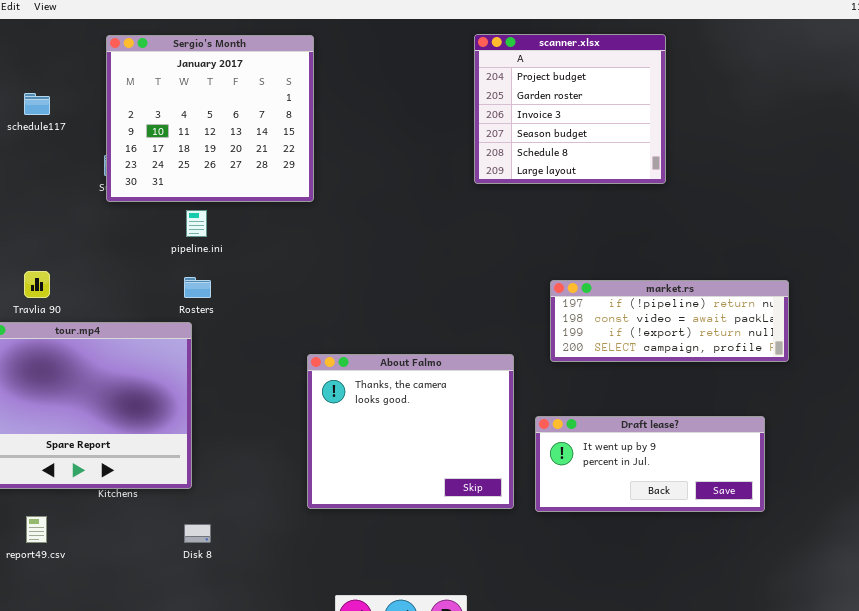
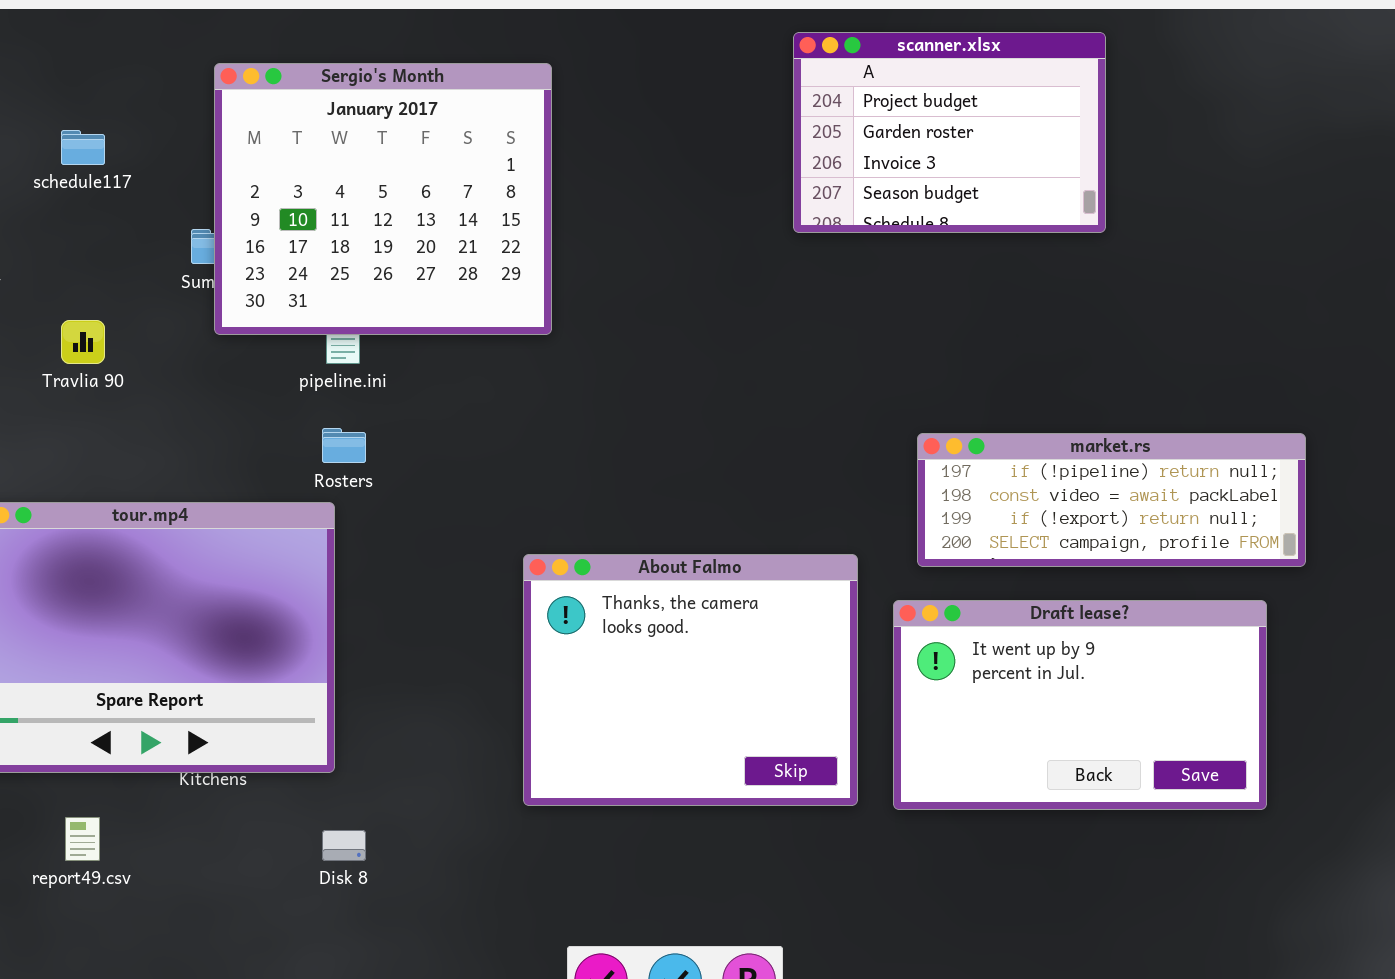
scanner.xlsx: [474,34,666,184] -> [793,32,1106,233], resized
Sergio's Month: [106,35,314,202] -> [214,63,552,335], moved
Travlia 90: [24,271,50,298] -> [61,320,105,364], moved
Draft lease?: [535,416,765,512] -> [893,600,1267,810], resized

